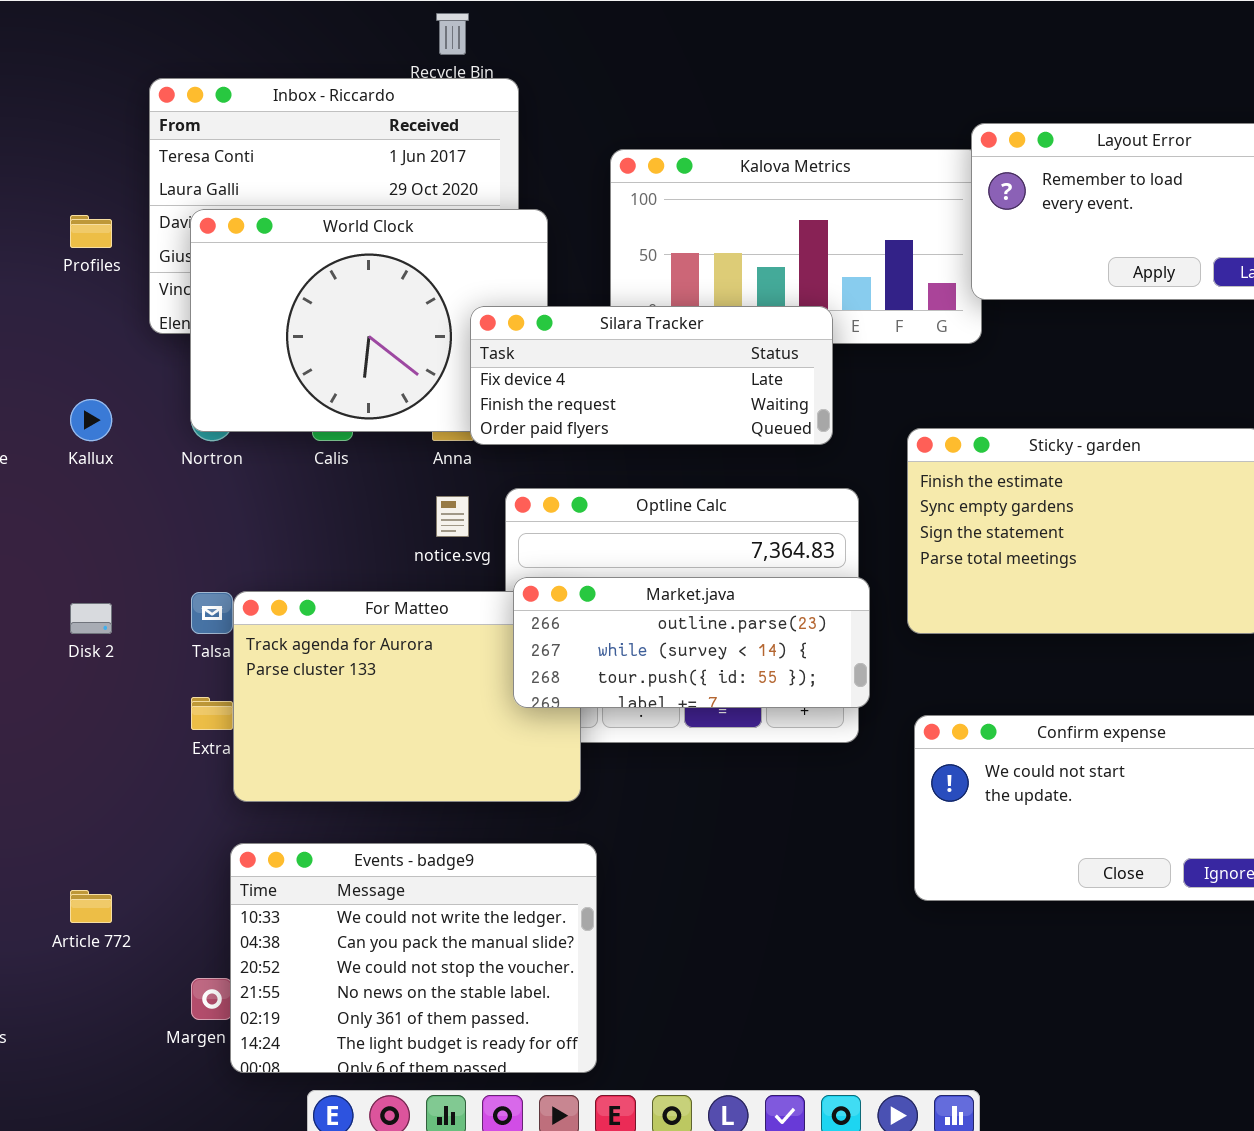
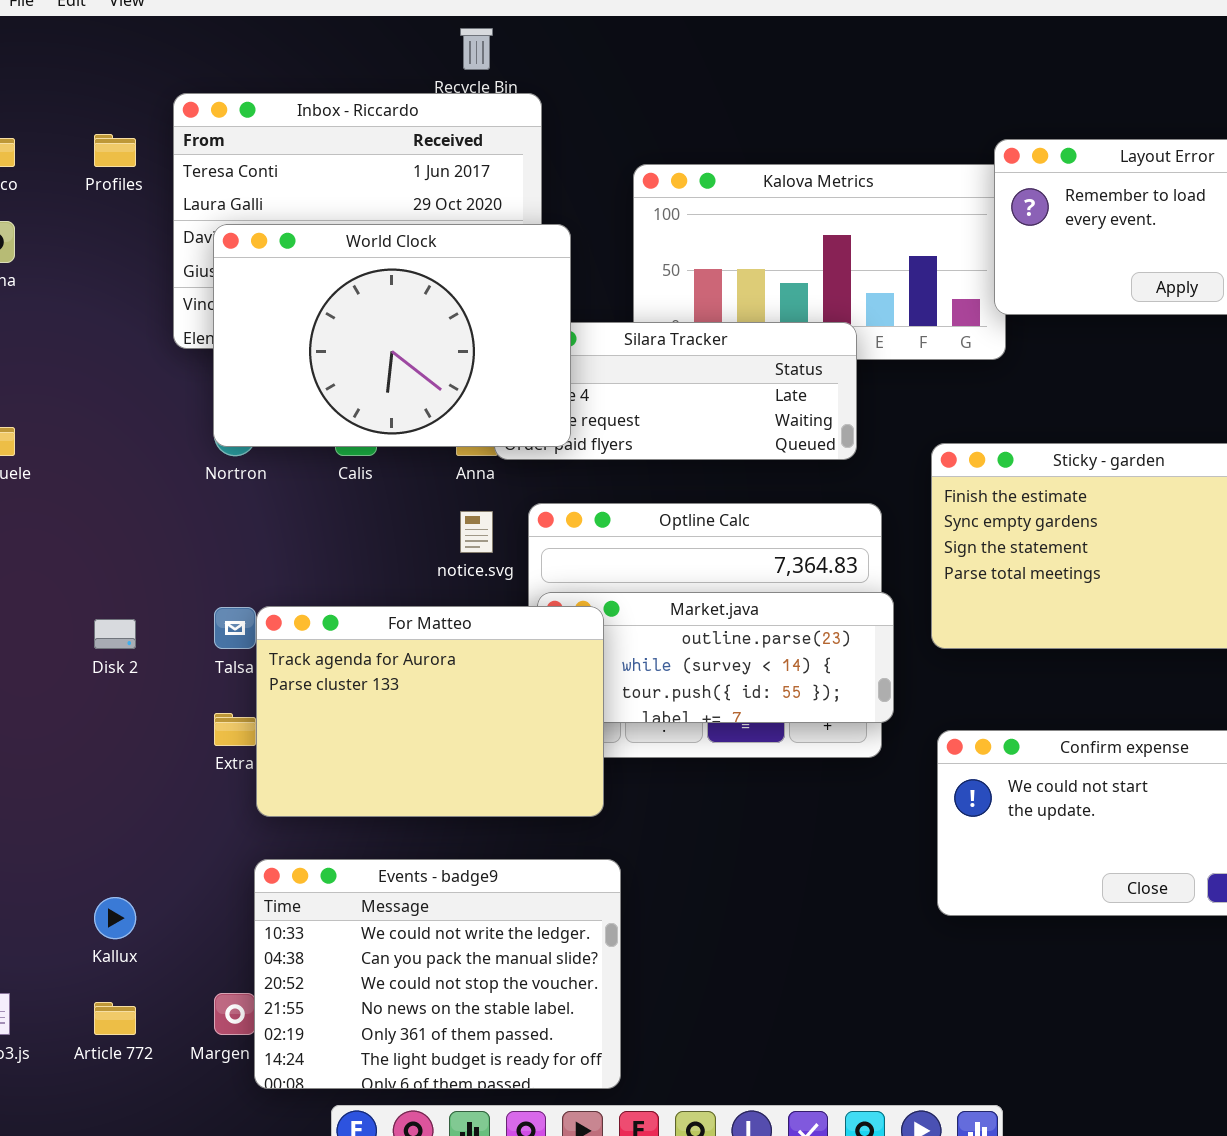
World Clock: [190,209,548,432] -> [213,224,571,447], raised
Profiles: [70,215,112,248] -> [94,134,136,167], moved
Kallux: [70,399,112,441] -> [94,897,136,939], moved
For Matteo: [233,591,581,802] -> [256,606,604,817], raised
Article 772: [70,890,112,923] -> [94,1002,136,1035], moved

